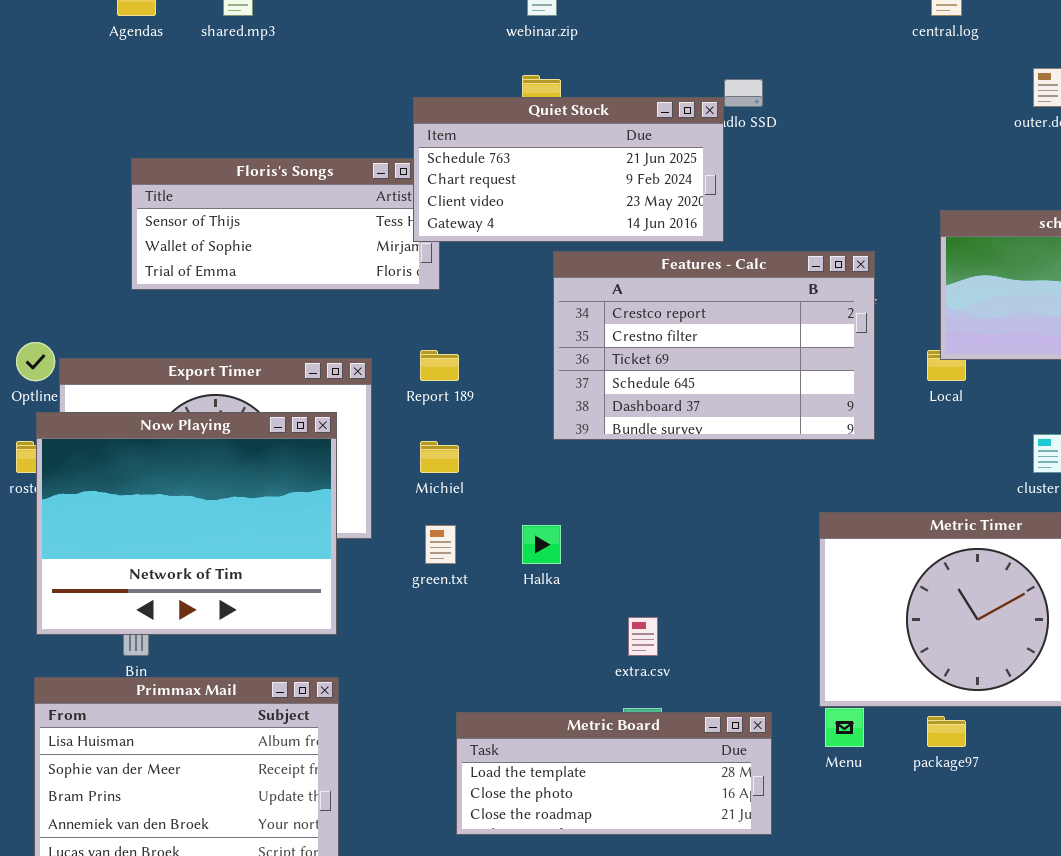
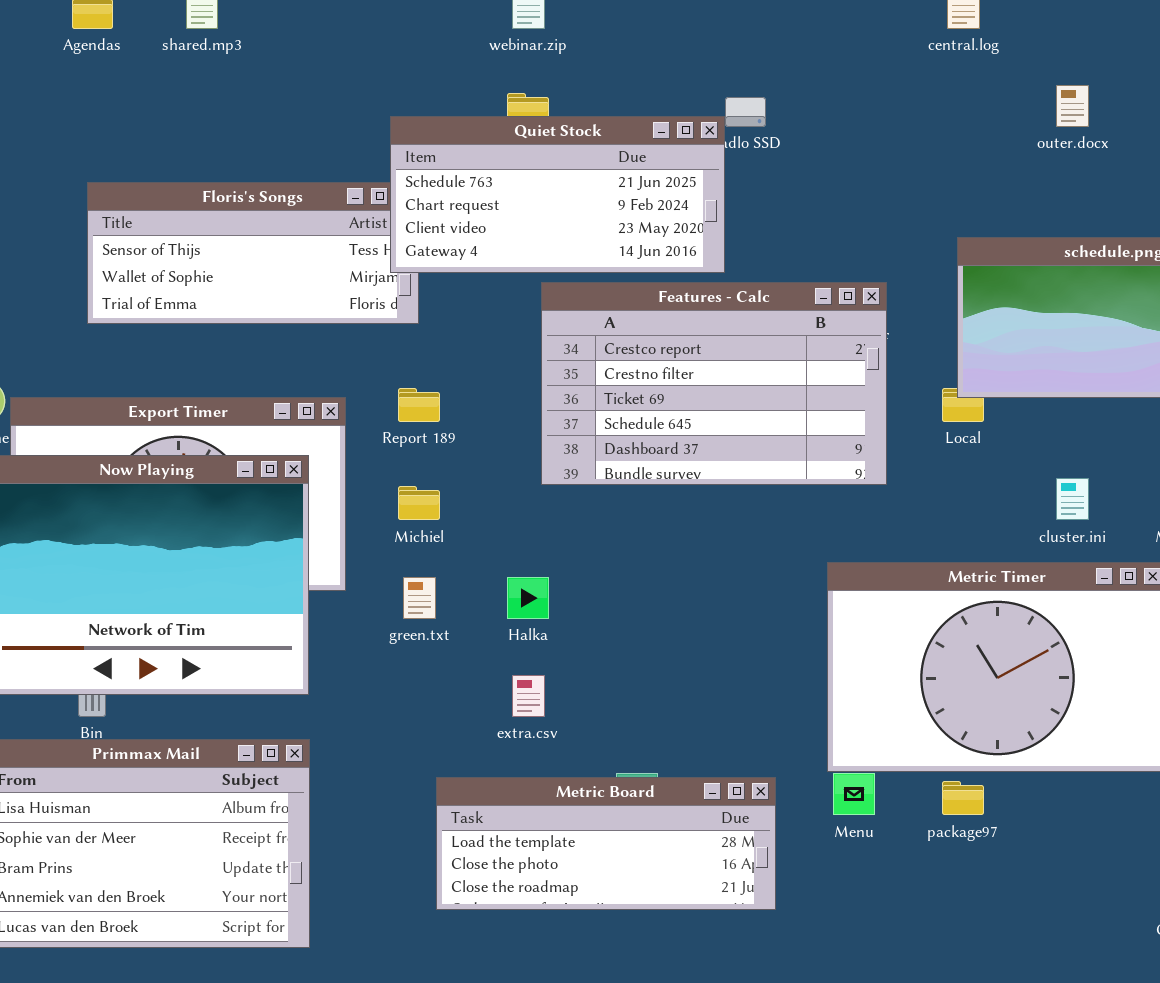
extra.csv: [628,617,658,656] -> [512,675,545,717], moved

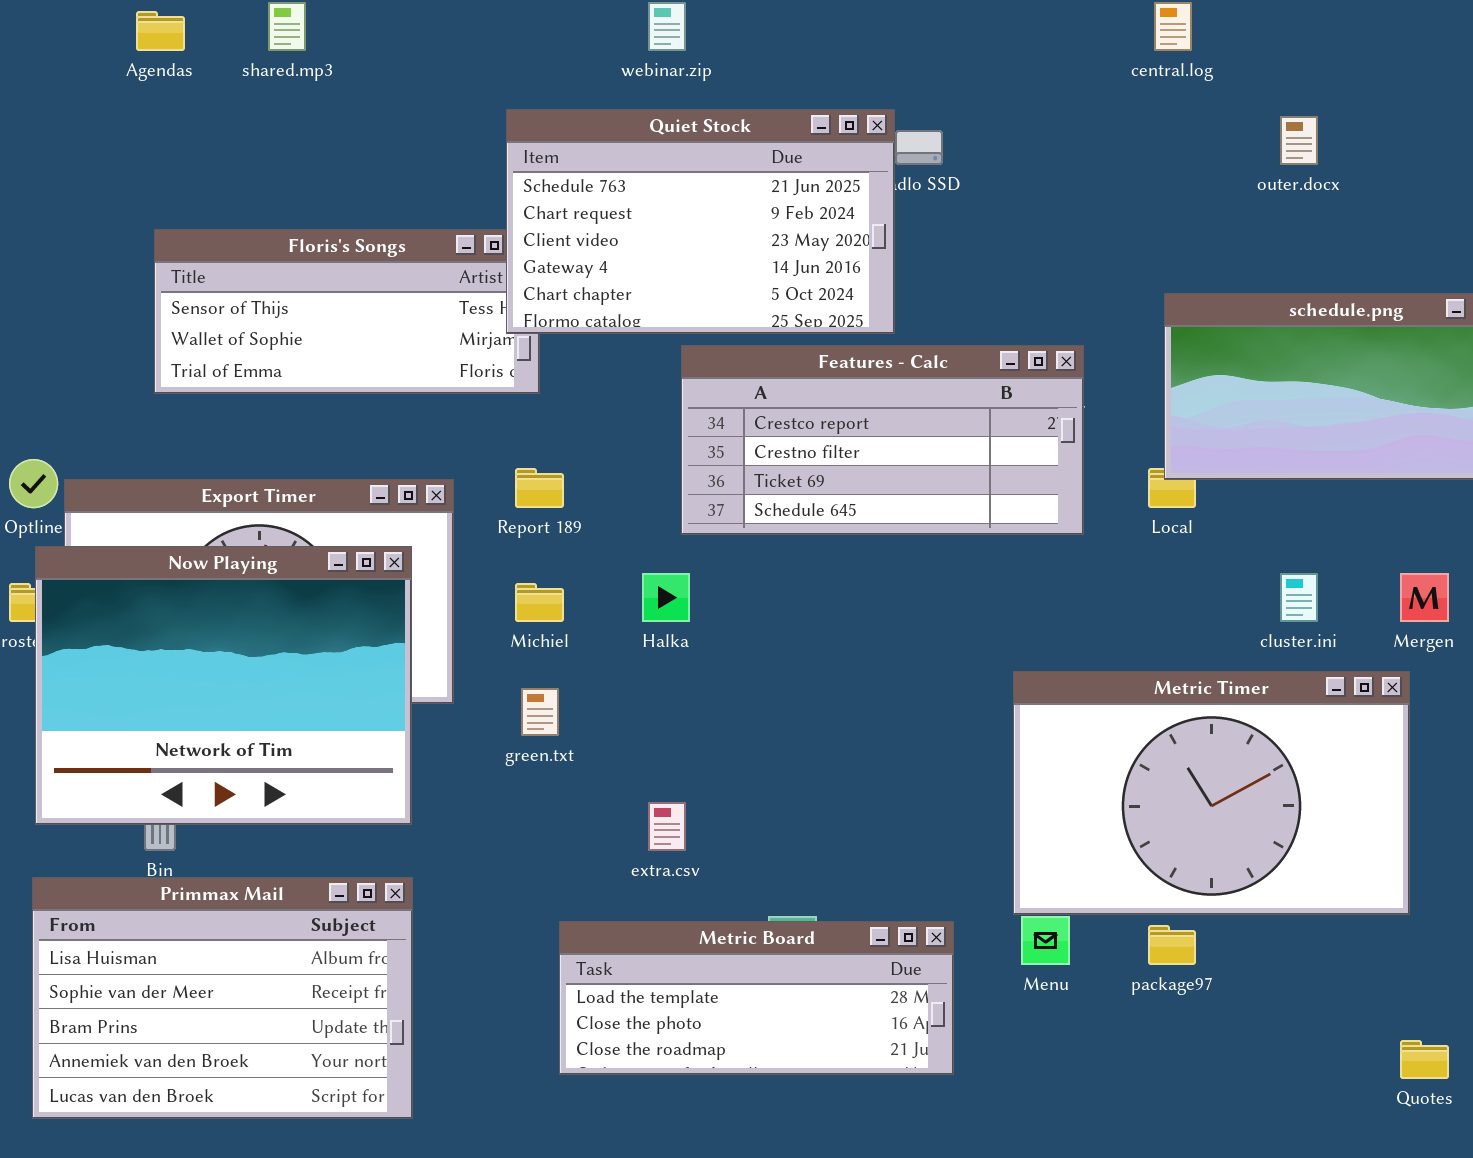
Quiet Stock: [390,116,725,273] -> [506,109,895,334], resized
Features - Calc: [541,282,887,485] -> [681,345,1084,535], resized
Halka: [507,577,549,619] -> [642,573,690,622], moved

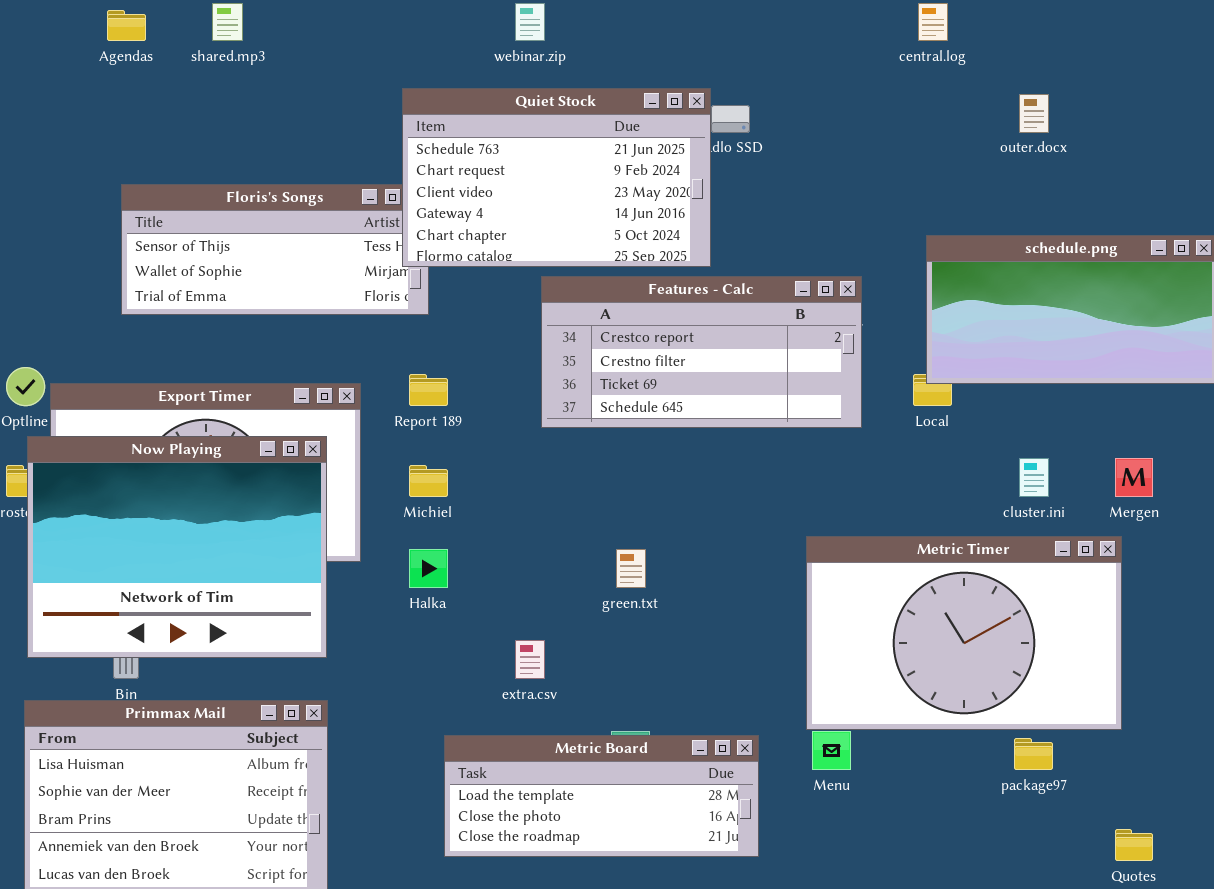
Halka: [642,573,690,622] -> [409,549,448,588], moved
green.txt: [521,688,559,736] -> [616,549,646,588], moved
package97: [1148,925,1196,965] -> [1014,738,1053,770], moved

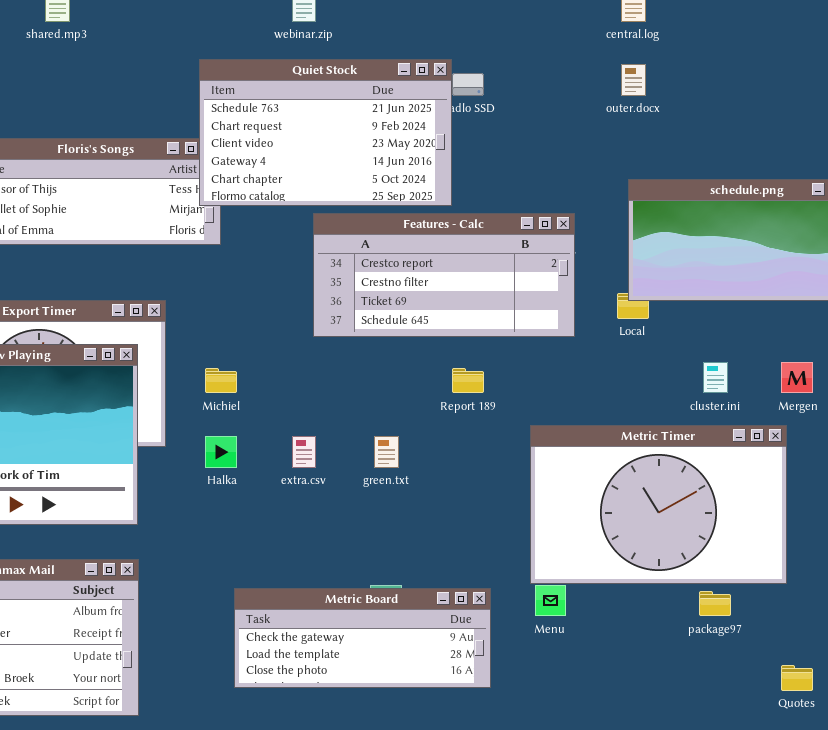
outer.docx: [1019,94,1049,133] -> [621,64,646,96], moved
Report 189: [409,374,448,406] -> [452,368,484,393], moved
extra.csv: [515,640,545,679] -> [292,436,316,468], moved
Metric Board: [444,735,759,857] -> [234,588,491,688], scrolled up 1 row

